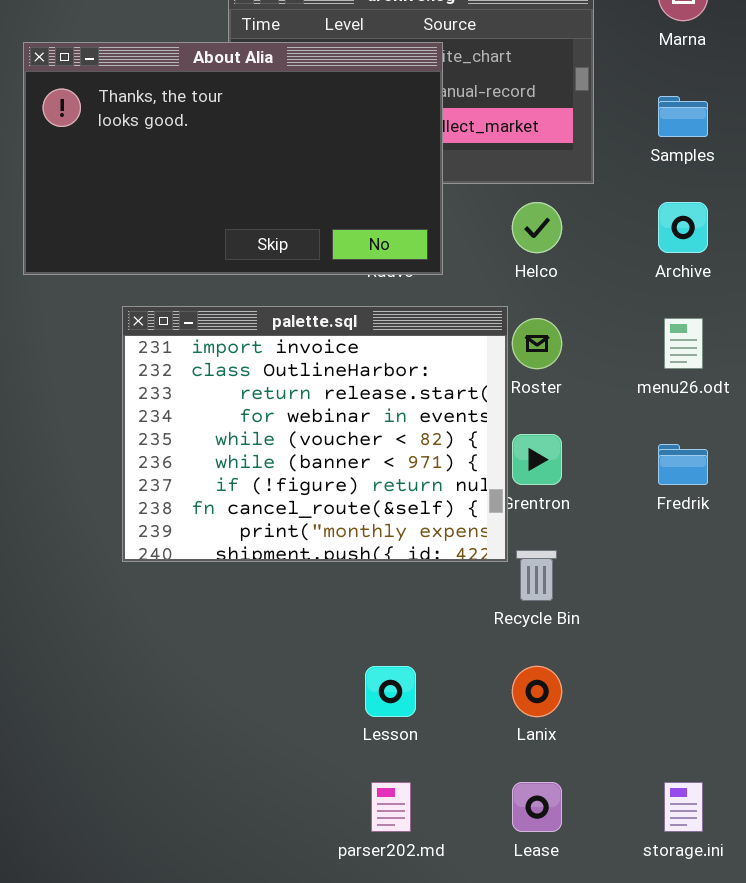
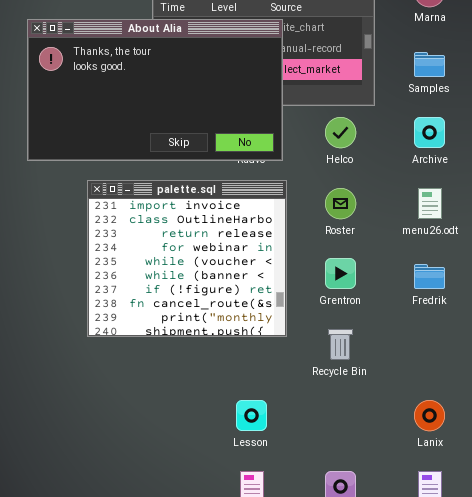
palette.sql: [122,306,508,562] -> [87,180,287,337], resized
Lanix: [512,666,562,717] -> [414,400,445,431], moved

